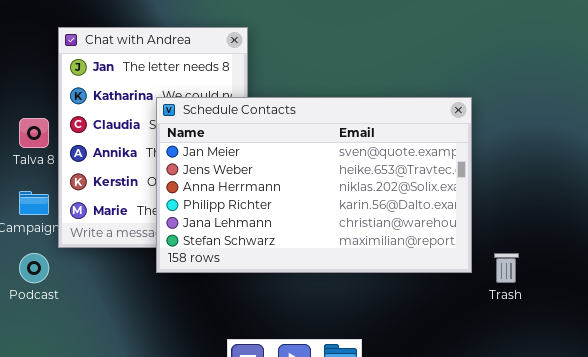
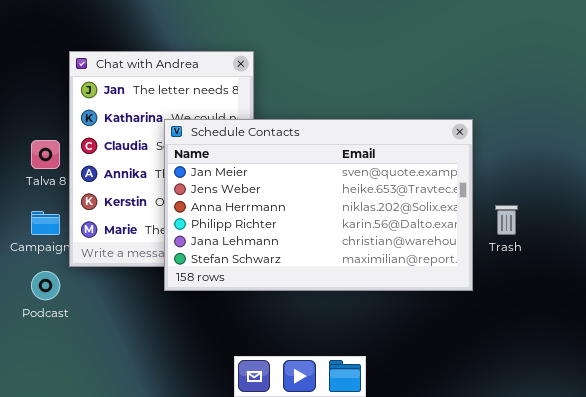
Trash: [494,253,519,283] -> [495,205,518,235], moved

